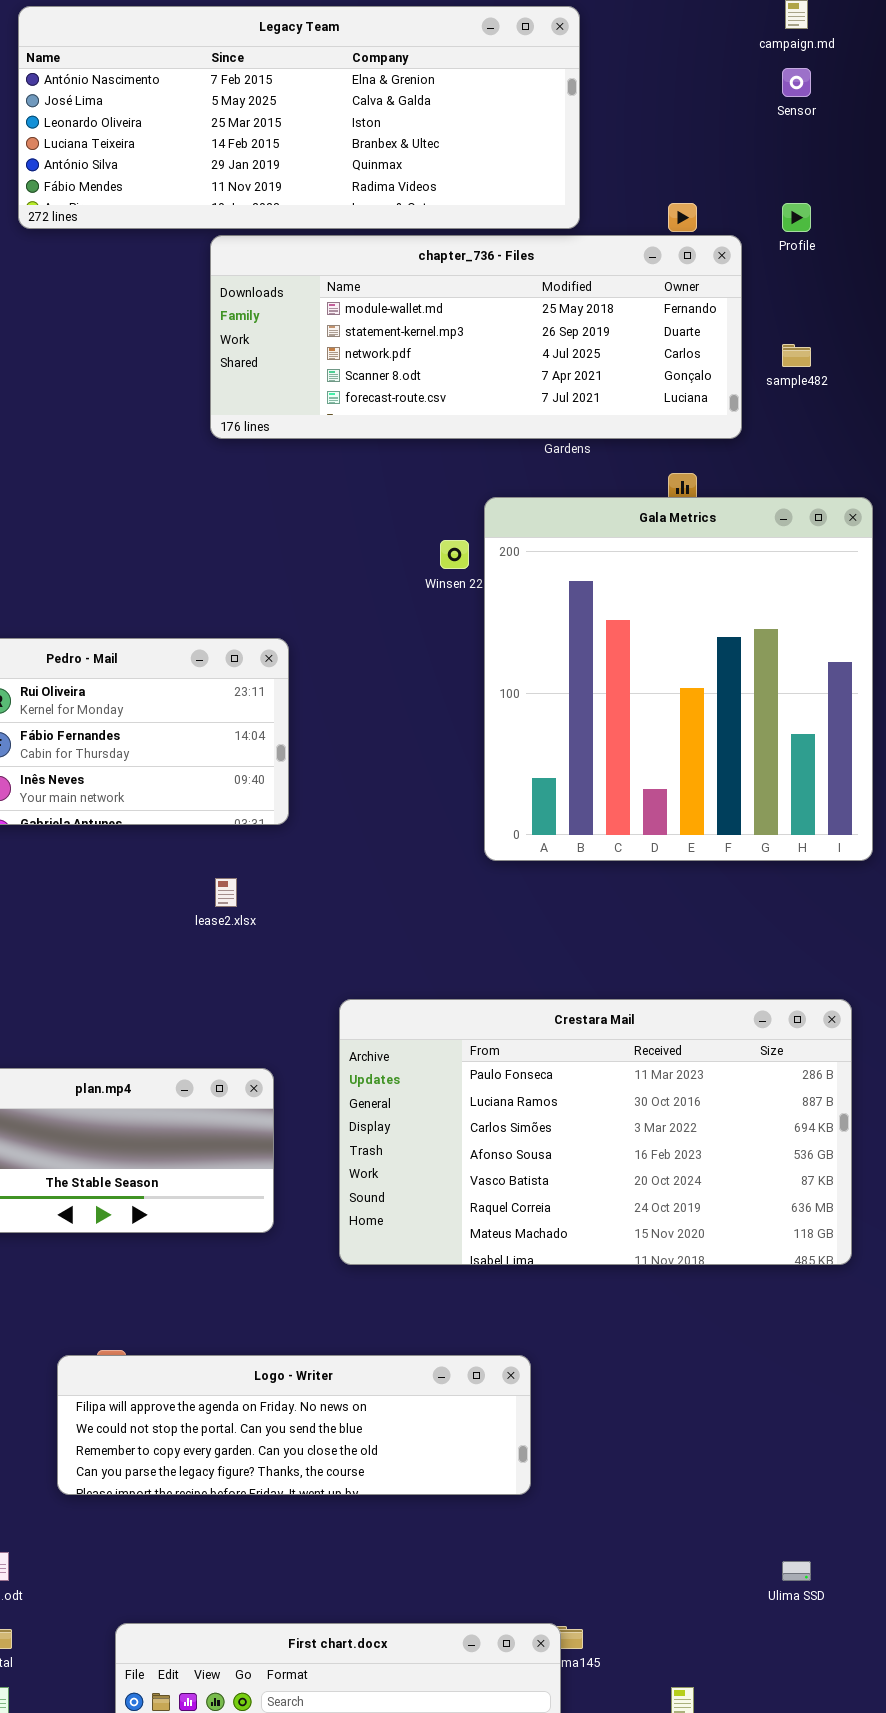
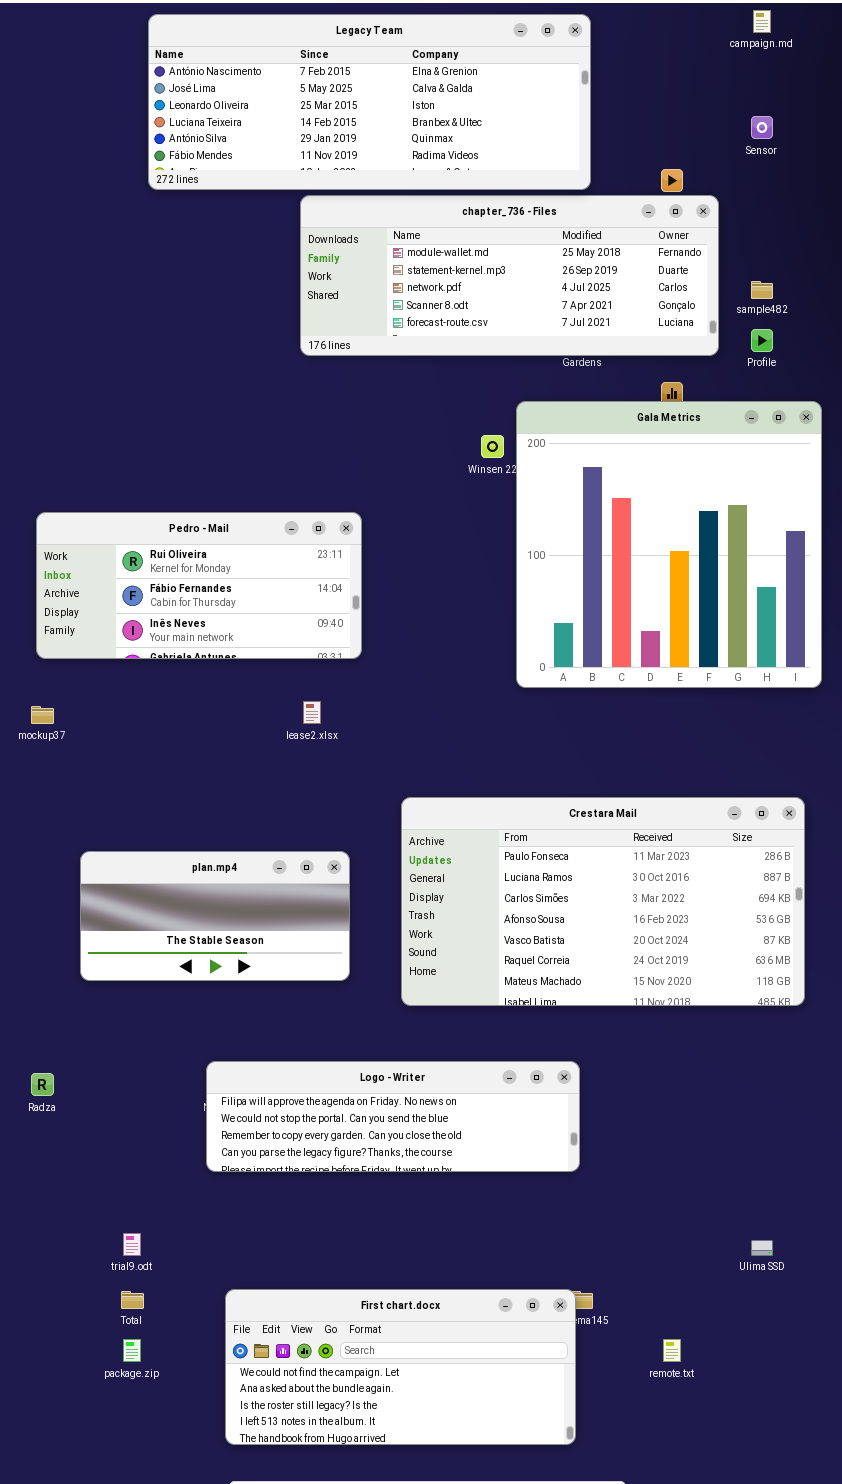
Sensor: [782,68,811,97] -> [751,116,773,139], moved
Profile: [782,203,811,232] -> [751,329,773,352], moved
Logo - Writer: [57,1355,531,1495] -> [206,1061,580,1172], moved

